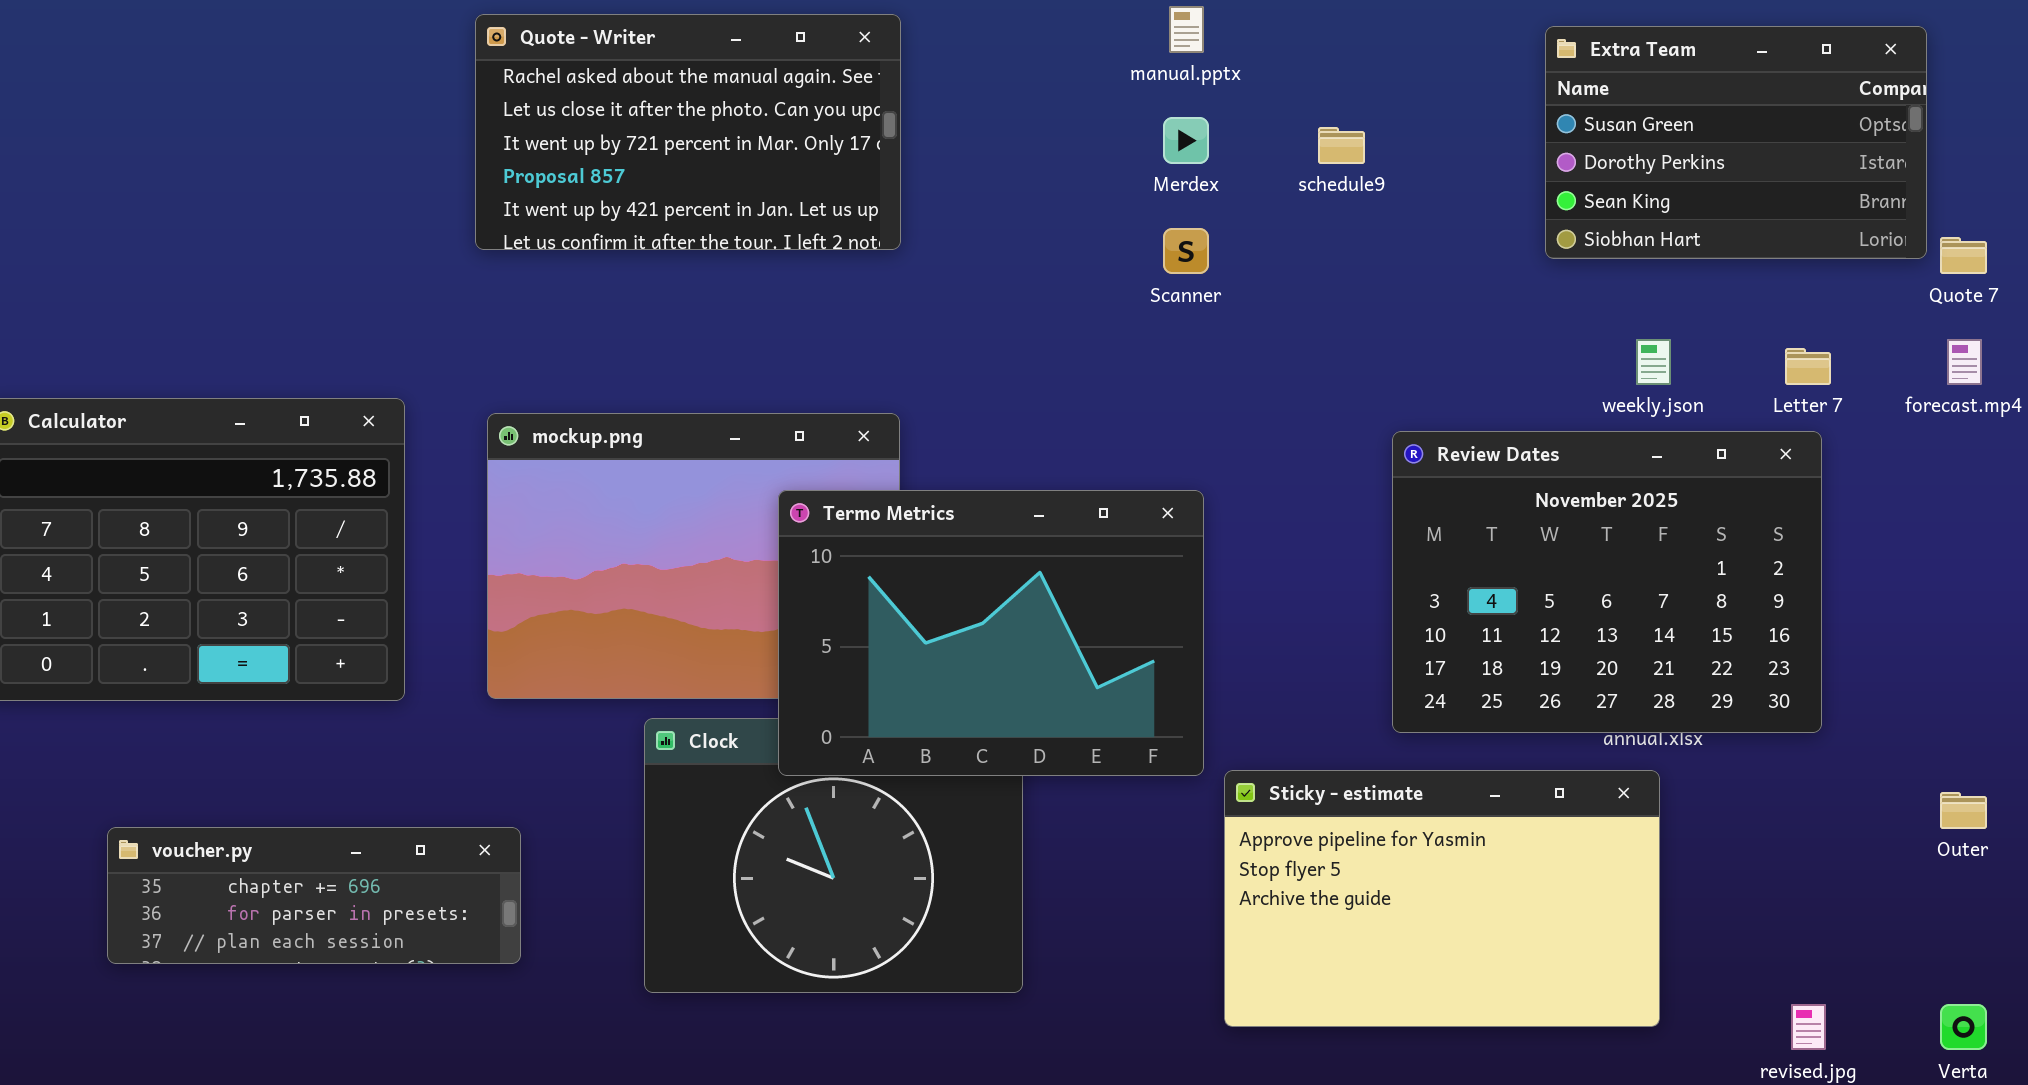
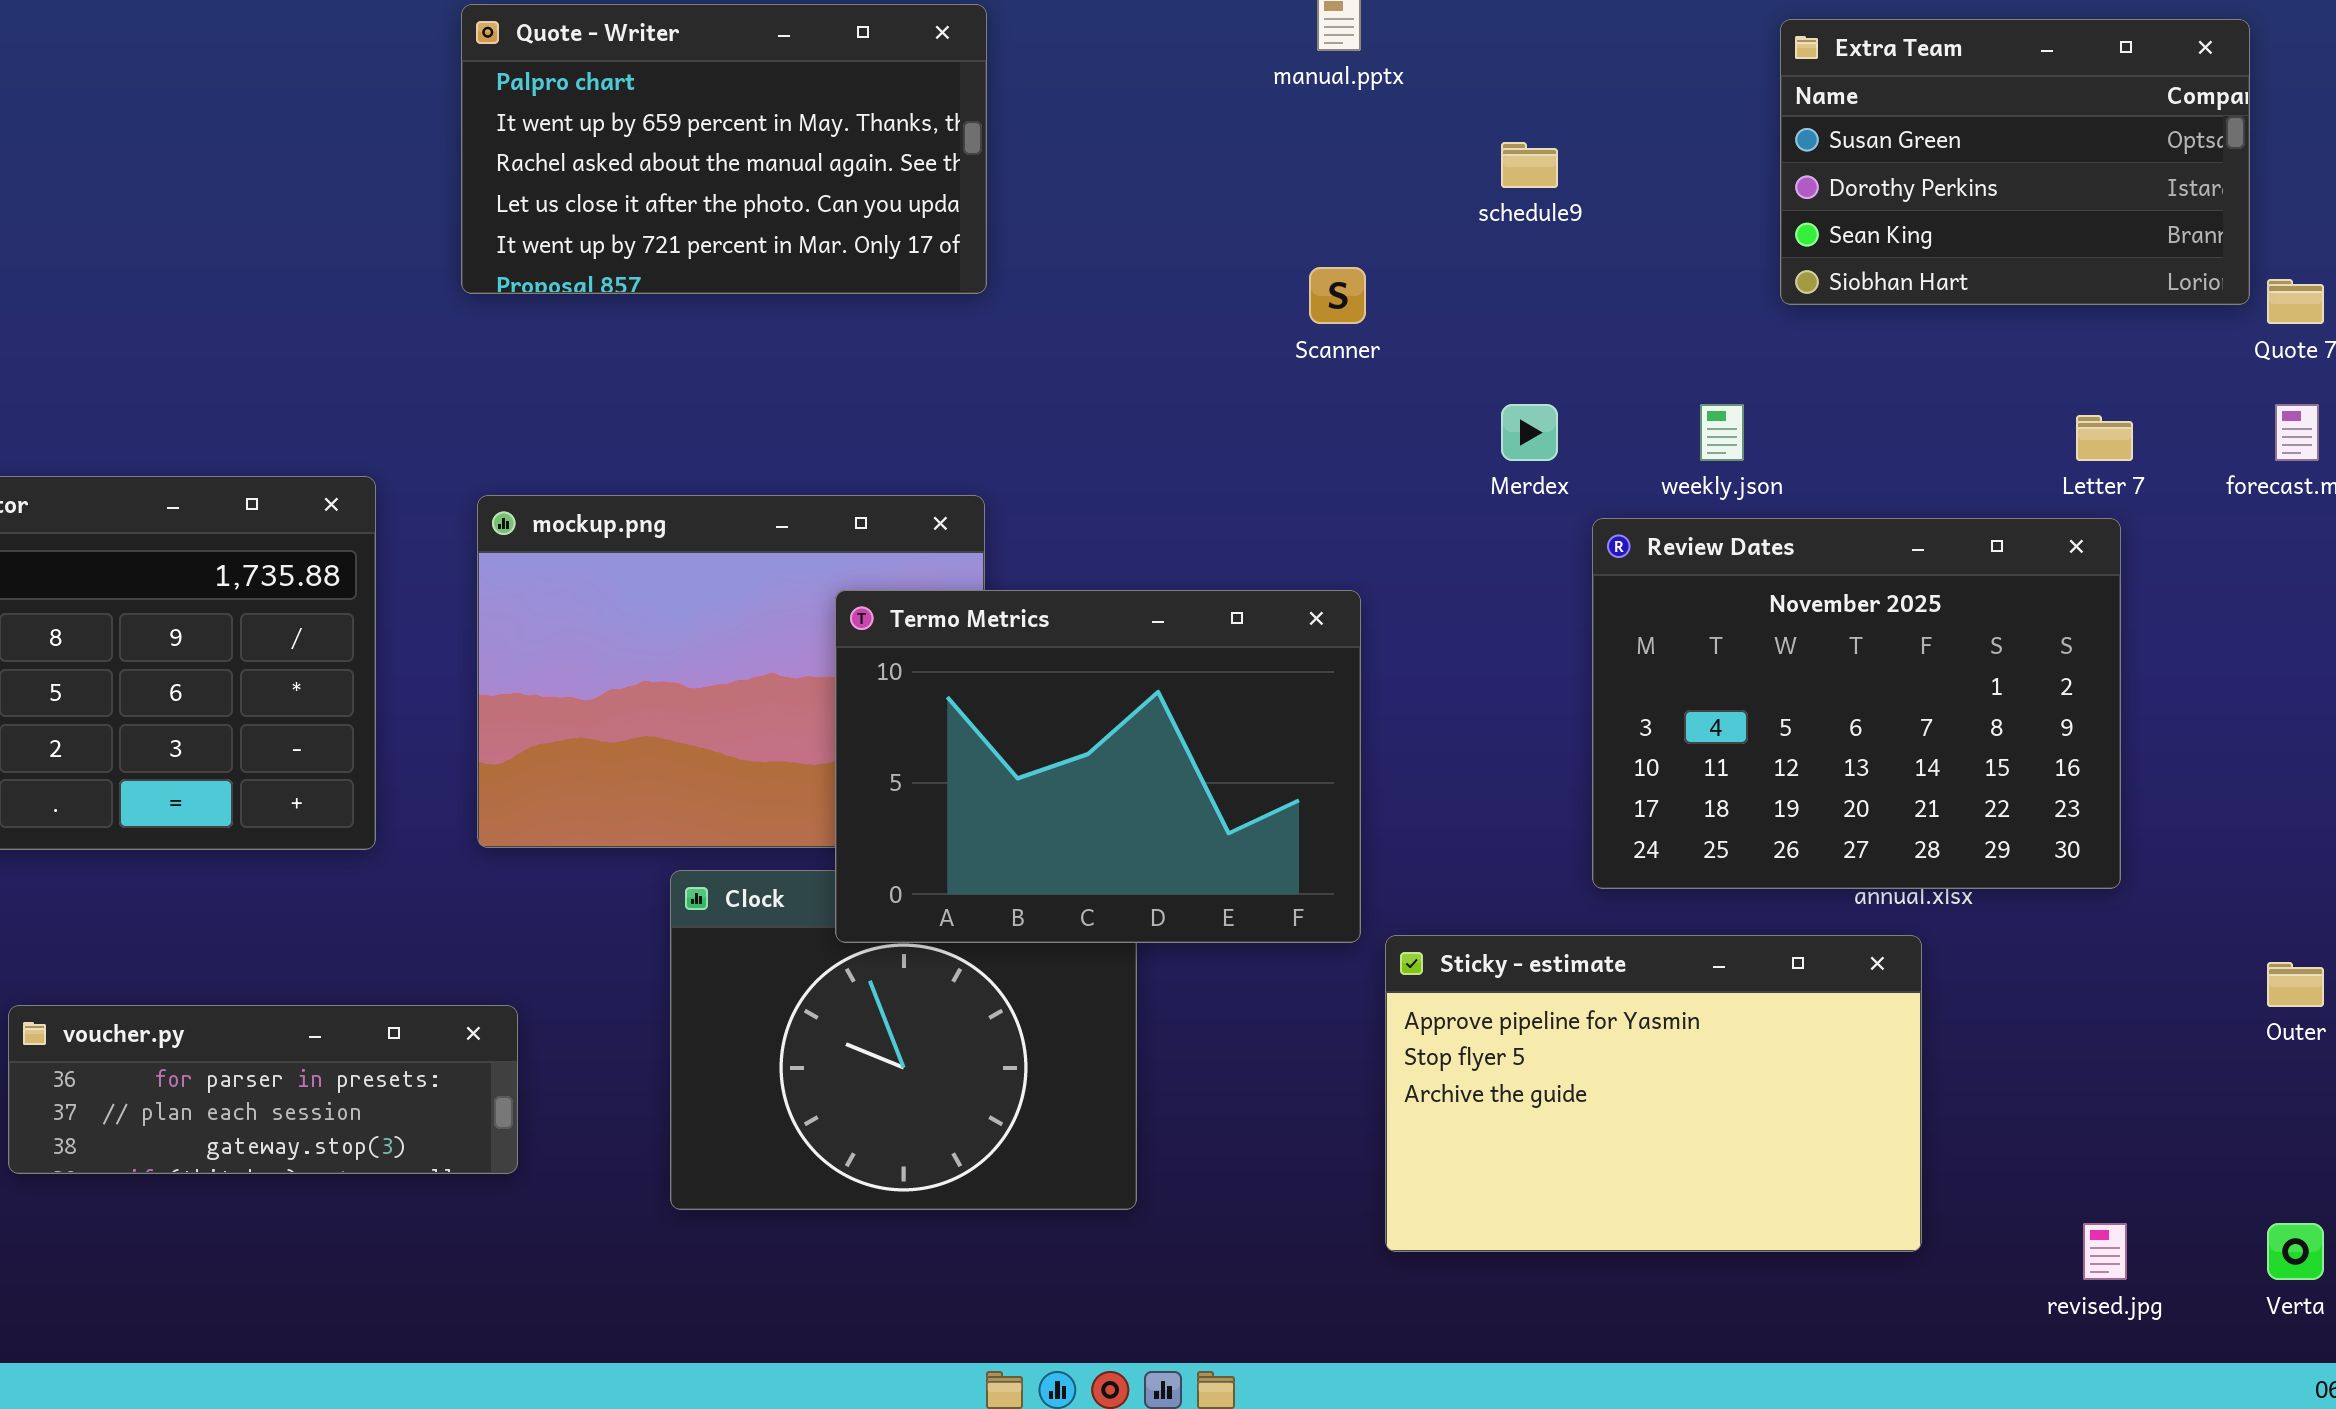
Quote - Writer: [475,14,901,250] -> [461,4,987,294], scrolled up 2 rows
Merdex: [1163,117,1209,164] -> [1501,404,1558,461], moved
weekly.json: [1636,339,1671,385] -> [1700,404,1744,461], moved
voucher.py: [107,827,521,964] -> [8,1005,518,1174], scrolled down 1 row

